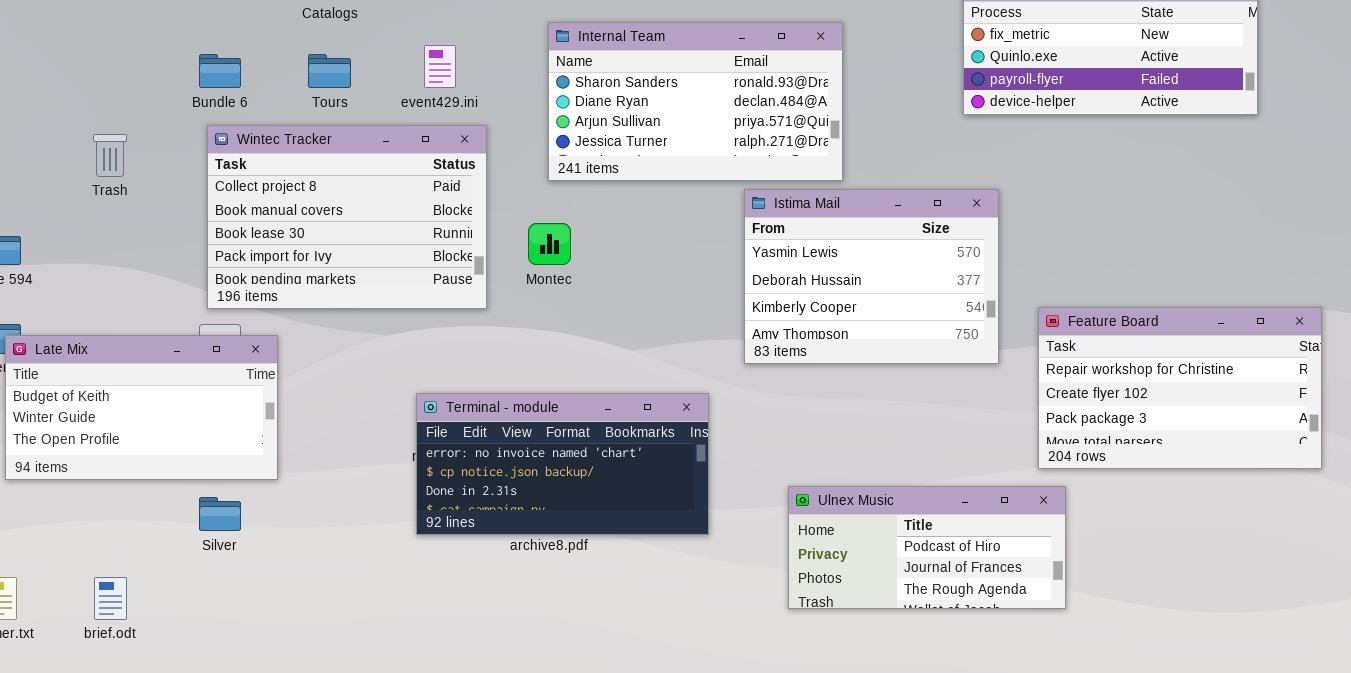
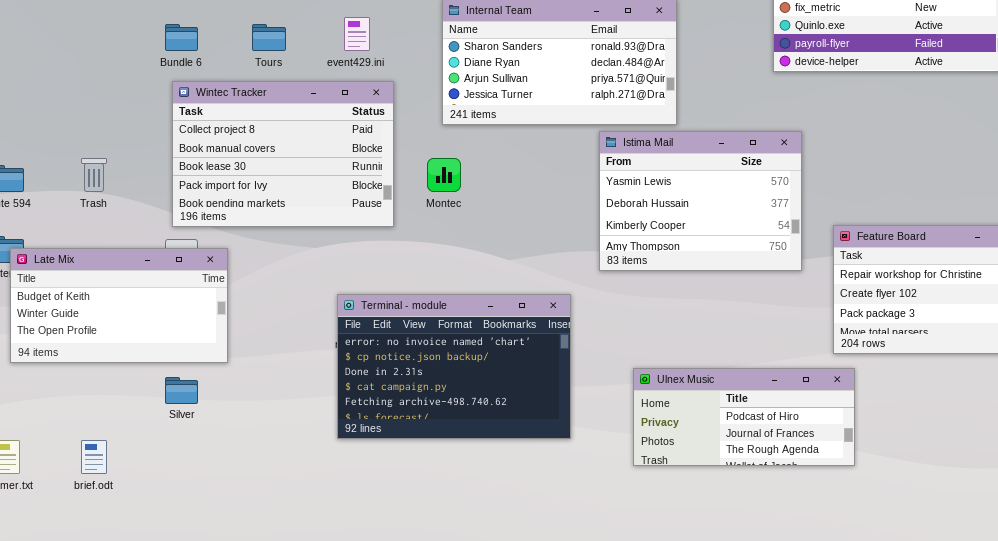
Trash: [93,134,127,177] -> [81,158,107,192], moved
Terminal - module: [416,393,709,535] -> [337,294,571,439], resized

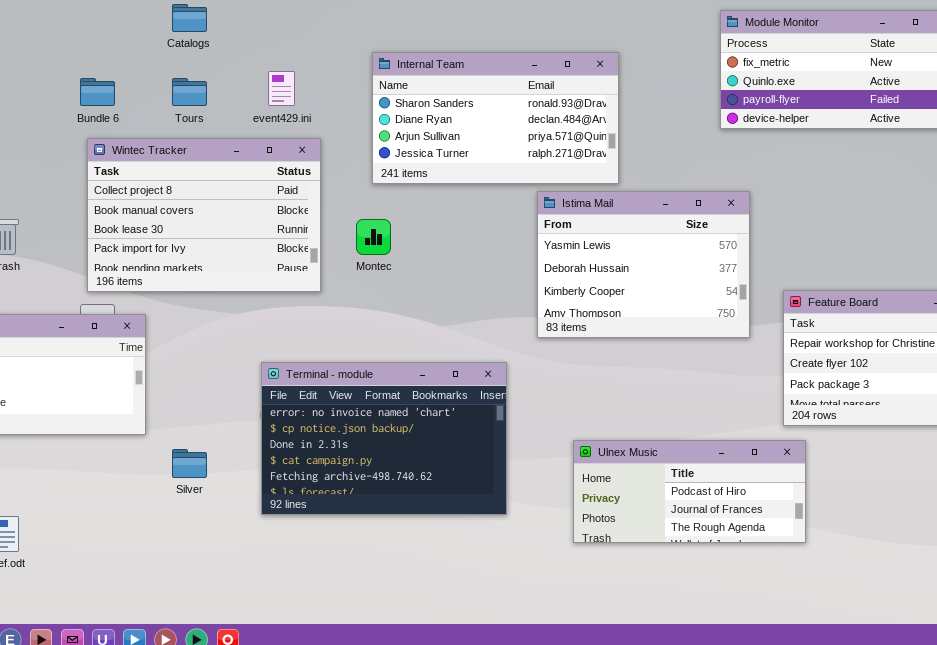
Silver: [165,377,198,404] -> [172,449,207,478], moved

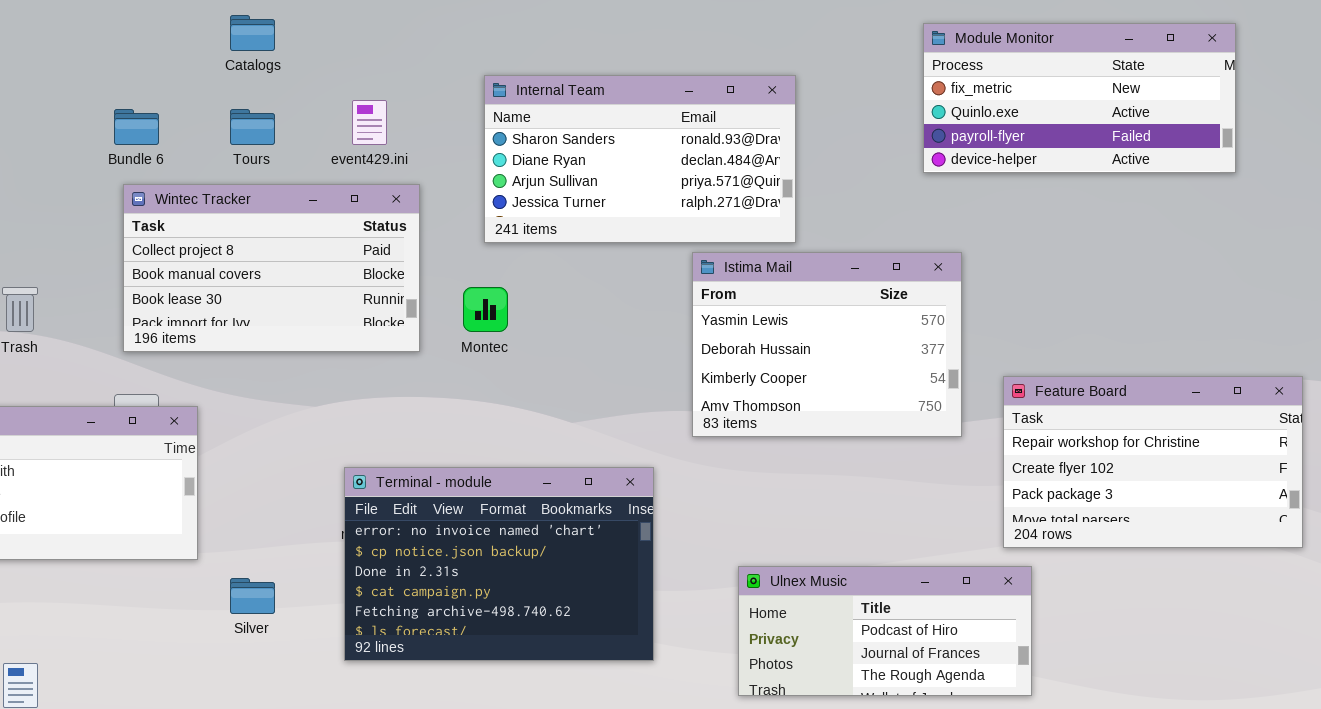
Wintec Tracker: [87,138,321,292] -> [123,184,420,352], resized

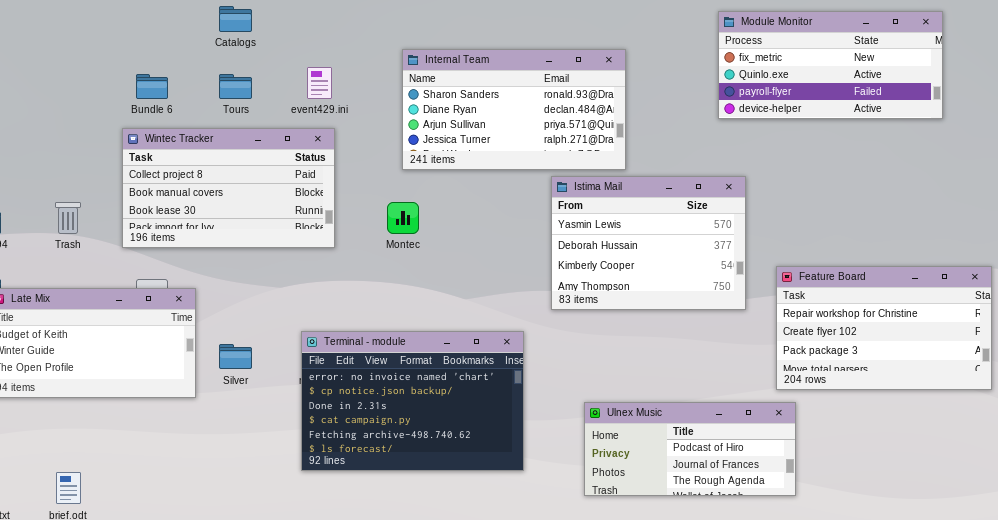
Wintec Tracker: [123,184,420,352] -> [122,128,335,248], moved
Silver: [230,578,275,614] -> [219,344,252,369], moved

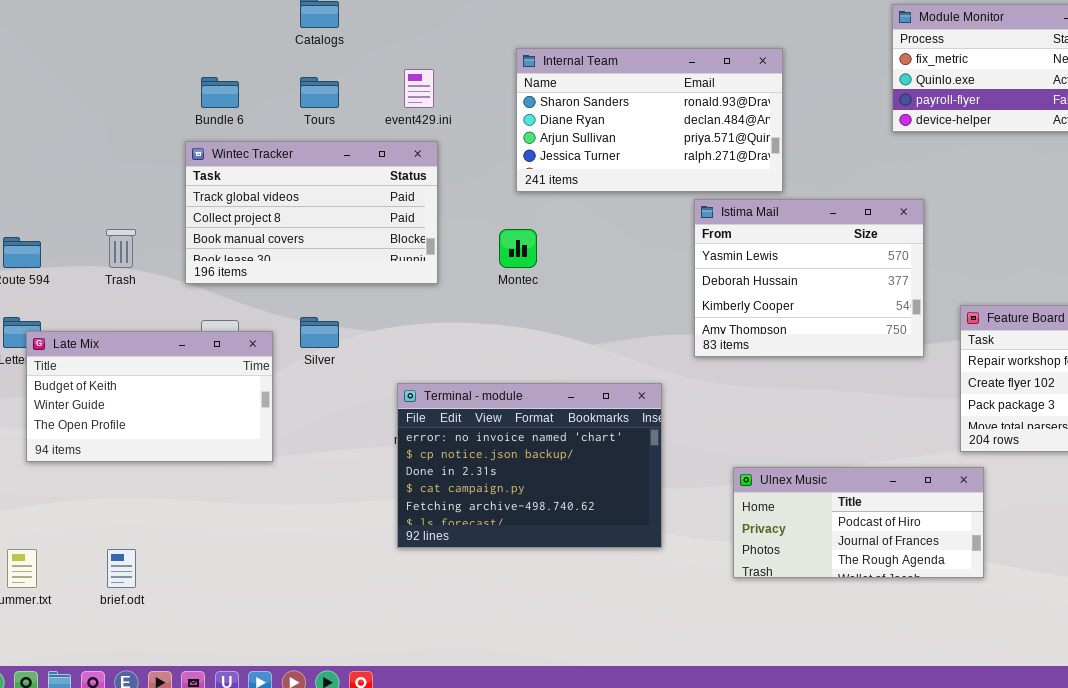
Wintec Tracker: [122,128,335,248] -> [185,141,438,284], scrolled up 1 row
Silver: [219,344,252,369] -> [300,317,339,348], moved

